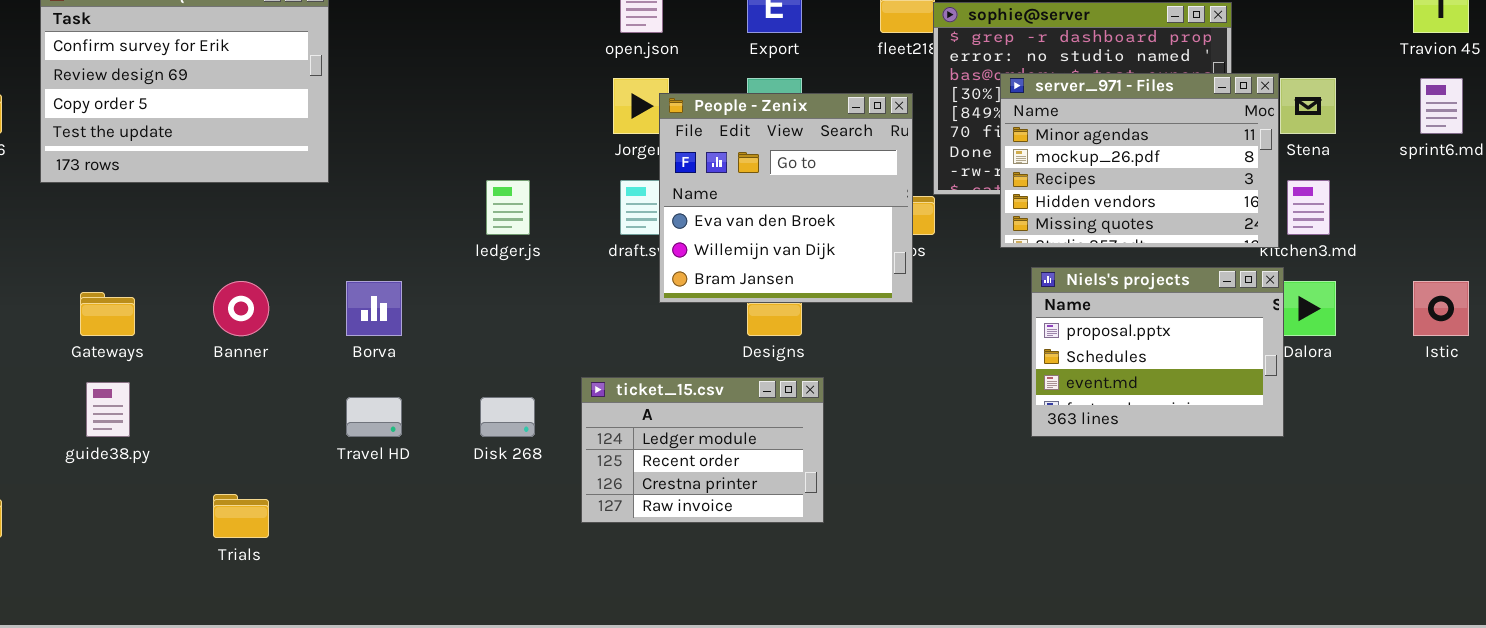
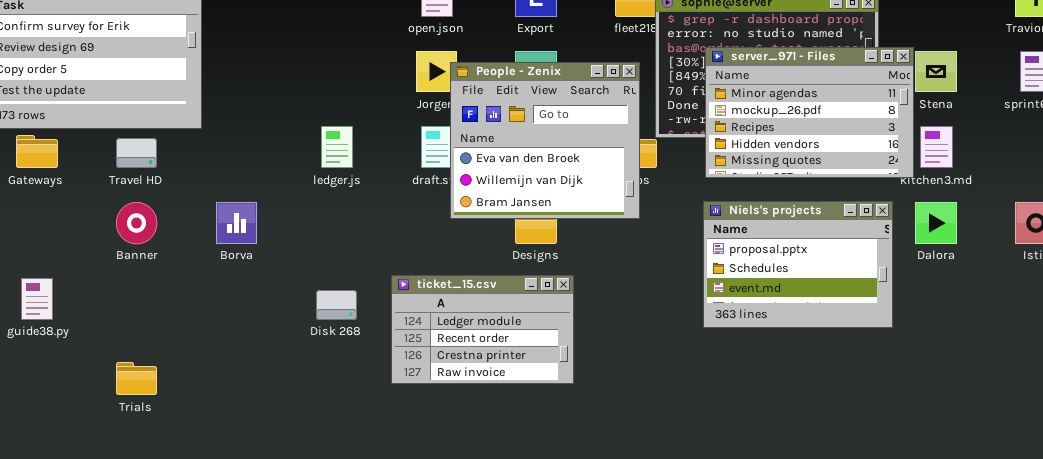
Niels's projects: [1031,267,1284,437] -> [703,201,893,328], moved
Gateways: [80,292,135,336] -> [16,135,58,168], moved
Travel HD: [346,397,402,437] -> [116,138,157,168], moved

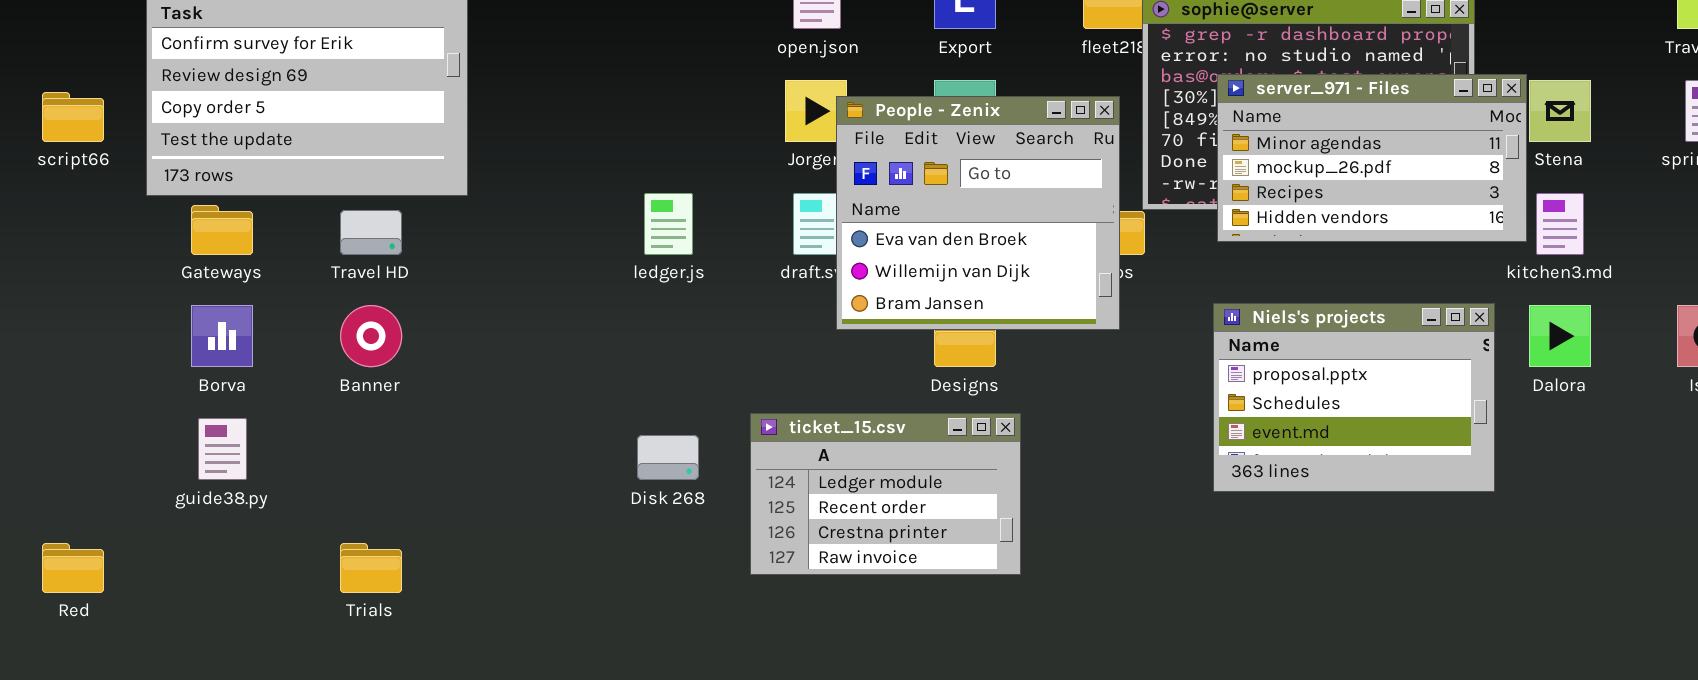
server_971 - Files: [705,47,914,178] -> [1217,74,1527,242], resized
Borva: [216,202,257,244] -> [191,305,253,367], moved

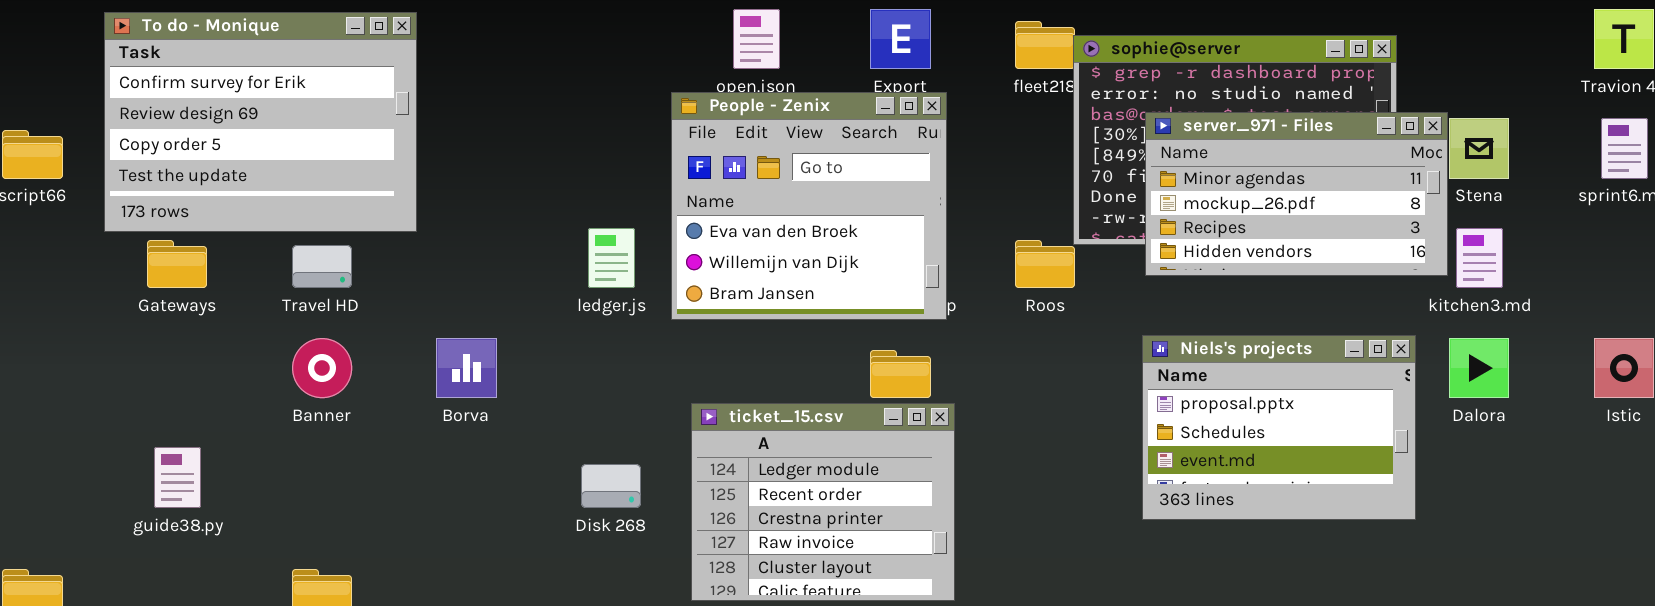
People - Zenix: [836,96,1120,330] -> [671,92,947,320], moved
Borva: [191,305,253,367] -> [436,338,497,398], moved
ticket_15.csv: [750,413,1021,575] -> [691,403,955,601], resized

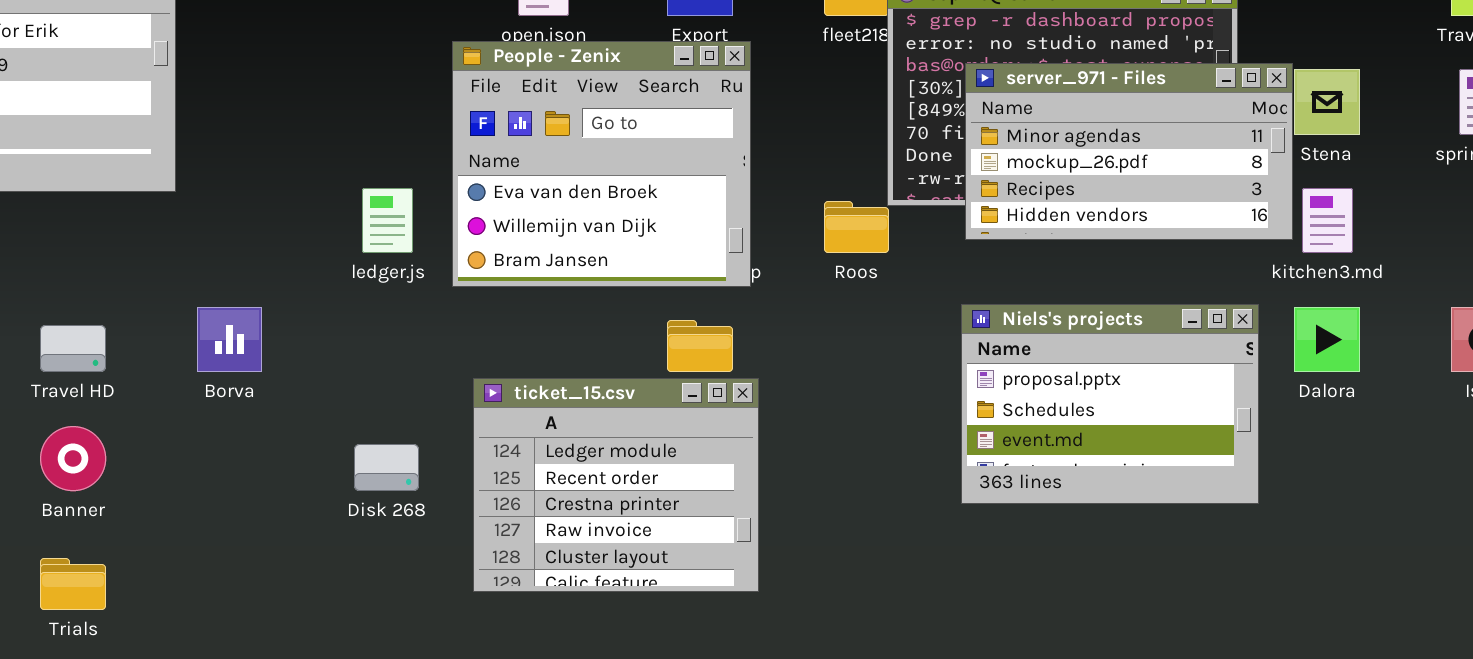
Travel HD: [292,245,352,288] -> [40,325,106,372], moved
Banner: [292,338,352,398] -> [40,426,106,491], moved

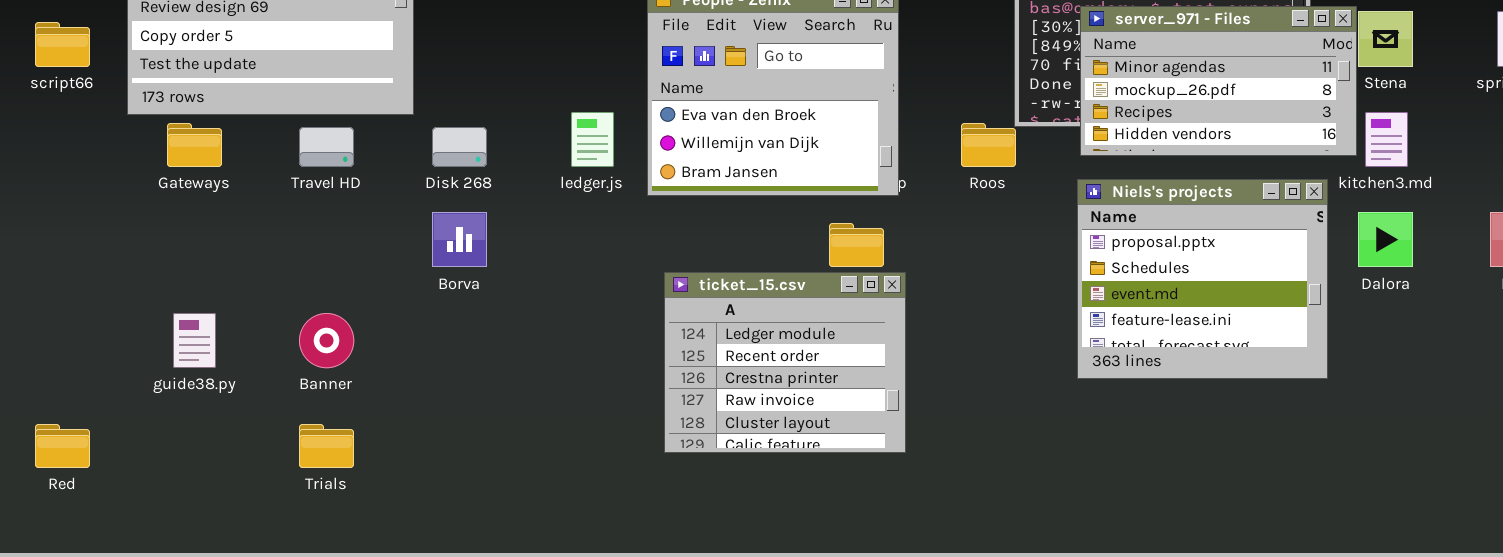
Niels's projects: [961,304,1259,504] -> [1077,179,1328,379], resized
Travel HD: [40,325,106,372] -> [299,127,354,167], moved
Disk 268: [354,444,419,491] -> [432,127,487,167], moved

